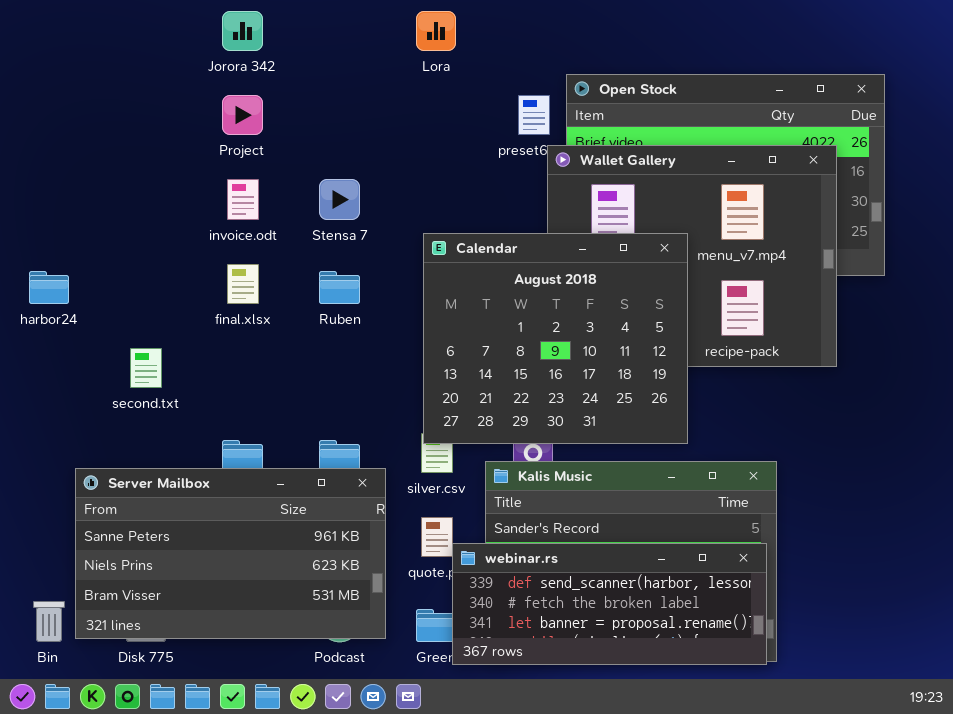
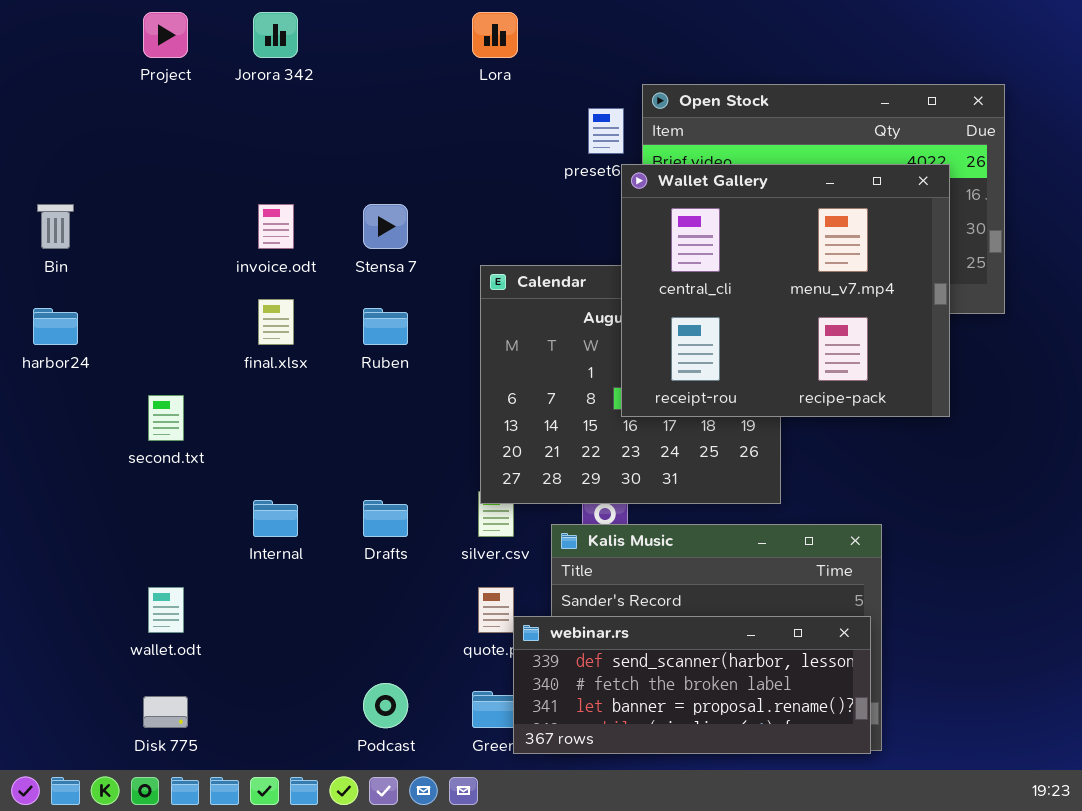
Project: [222,95,263,135] -> [143,12,188,58], moved
Wallet Gallery: [547,145,837,367] -> [621,164,950,417], raised
Server Mailbox: [75,468,386,639] -> none, closed
Bin: [33,601,65,642] -> [37,204,74,249], moved

